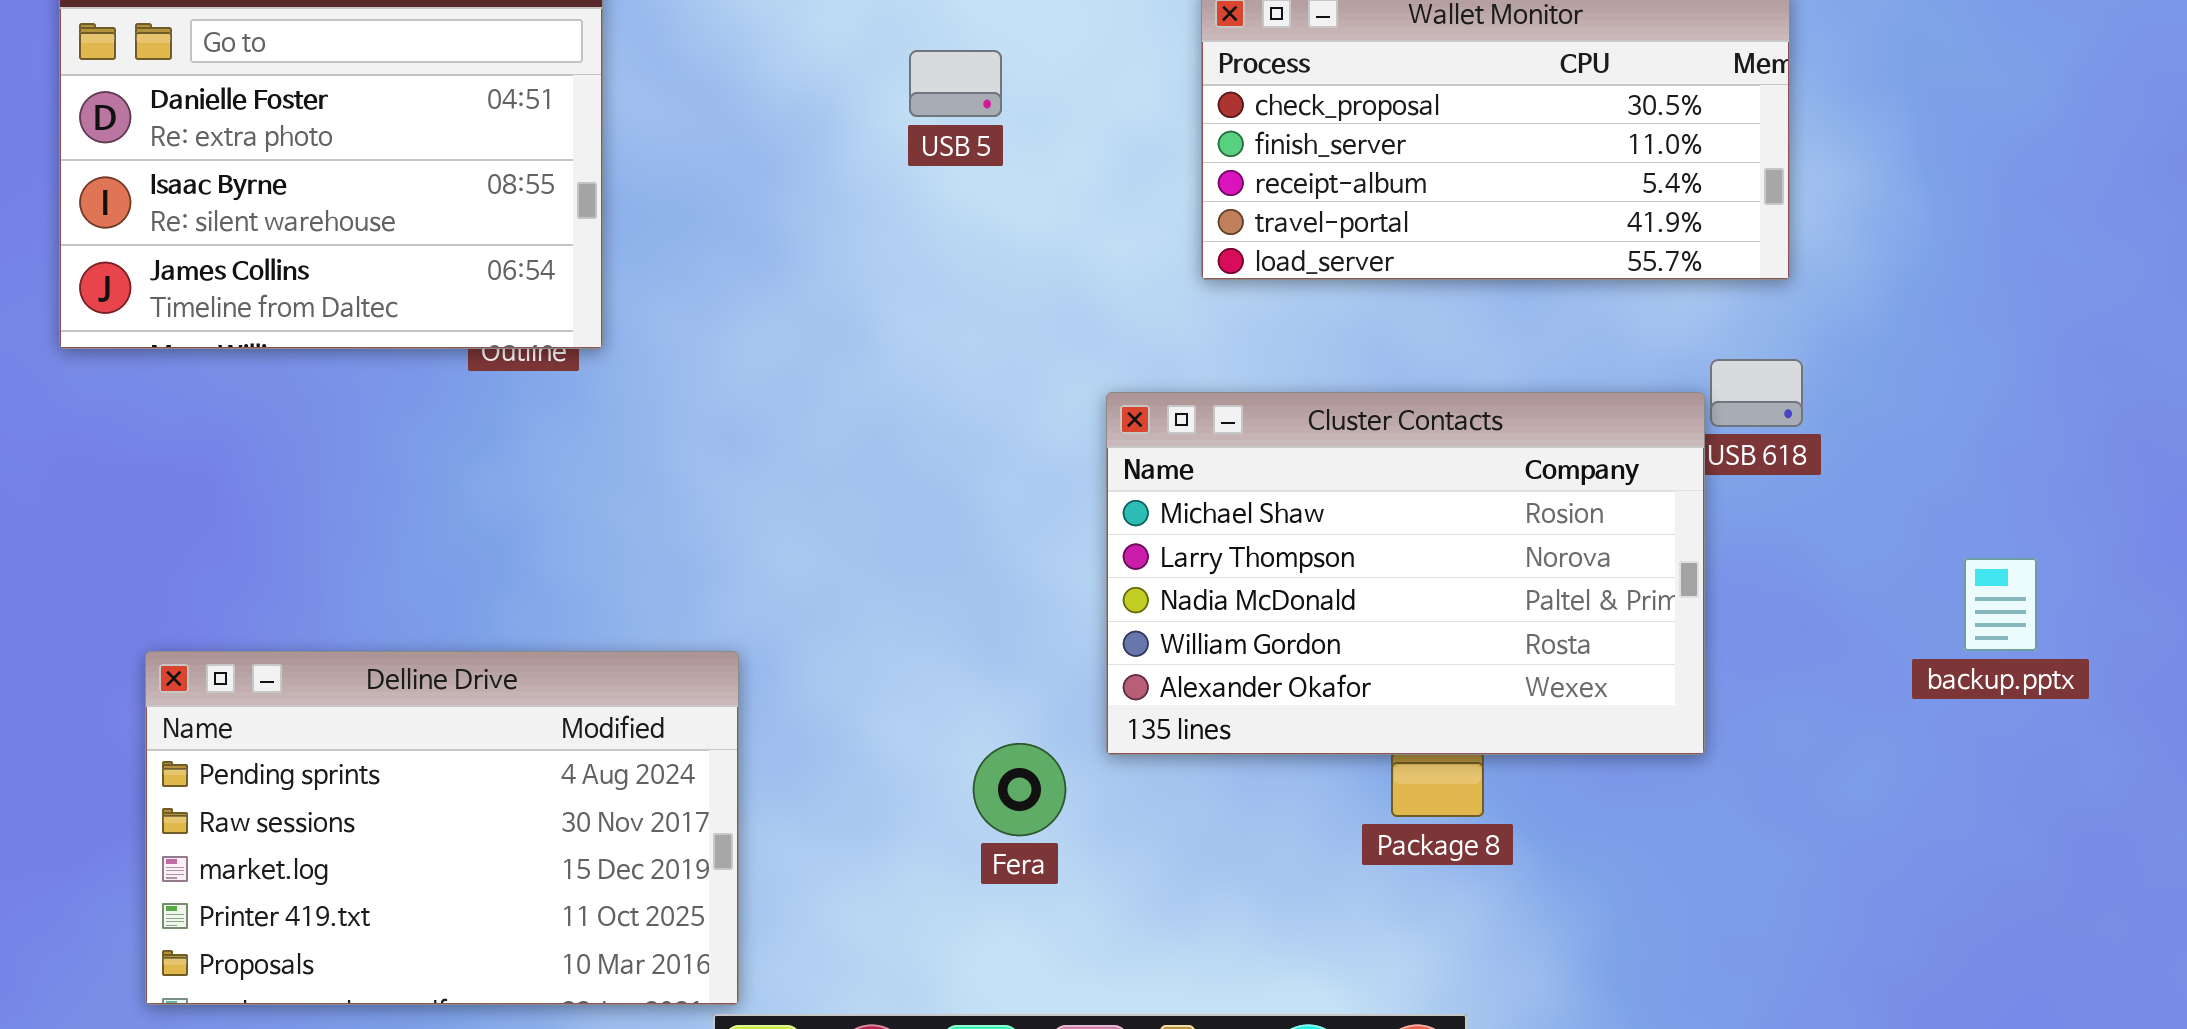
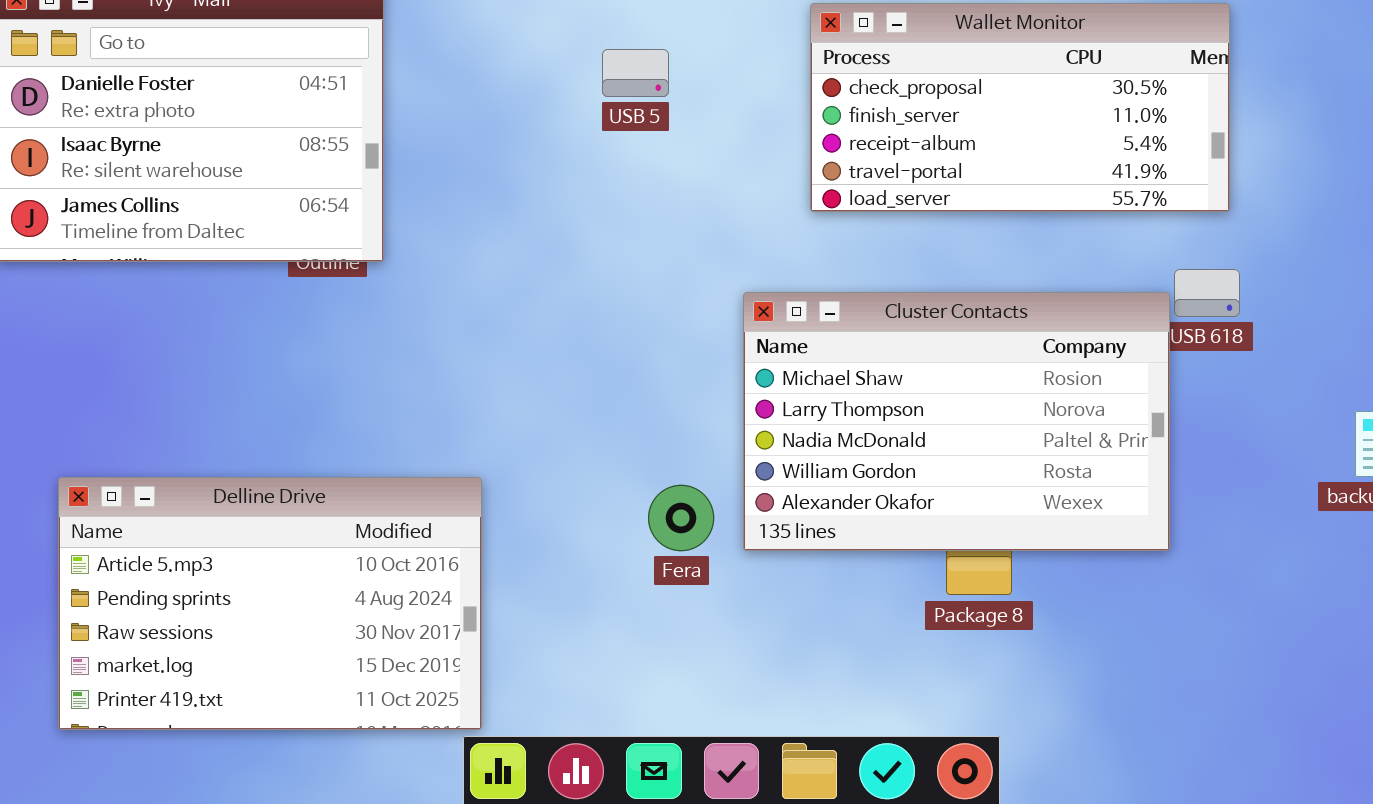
Delline Drive: [145,651,739,1005] -> [58,477,482,730], scrolled up 1 row
Fera: [973,743,1066,836] -> [648,485,714,551], moved

